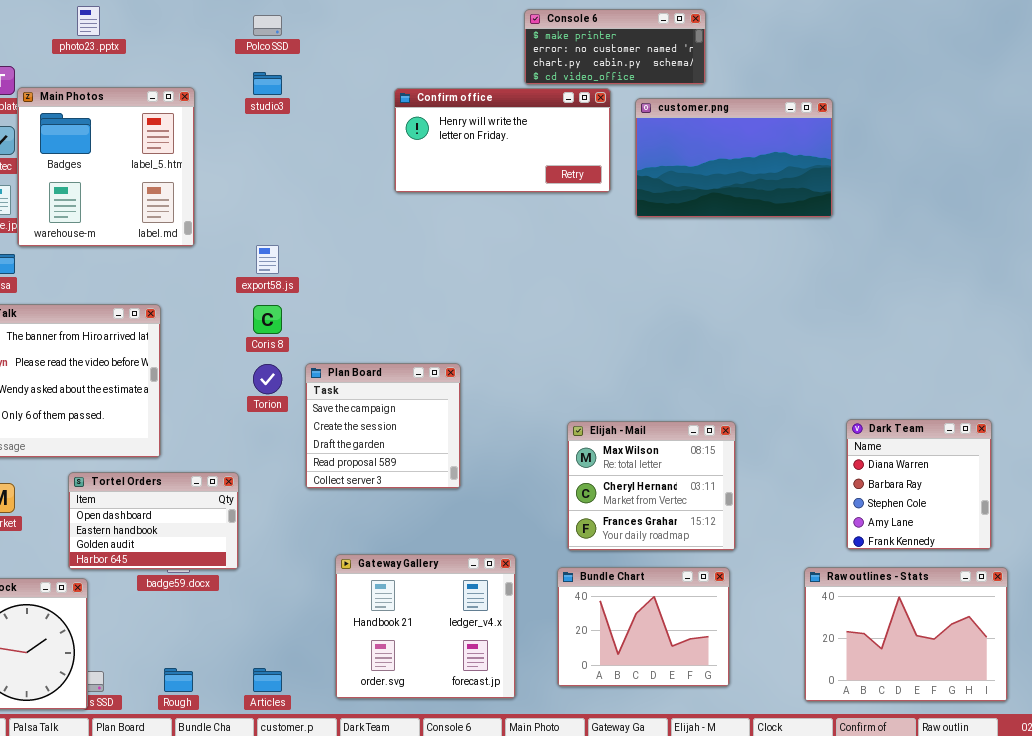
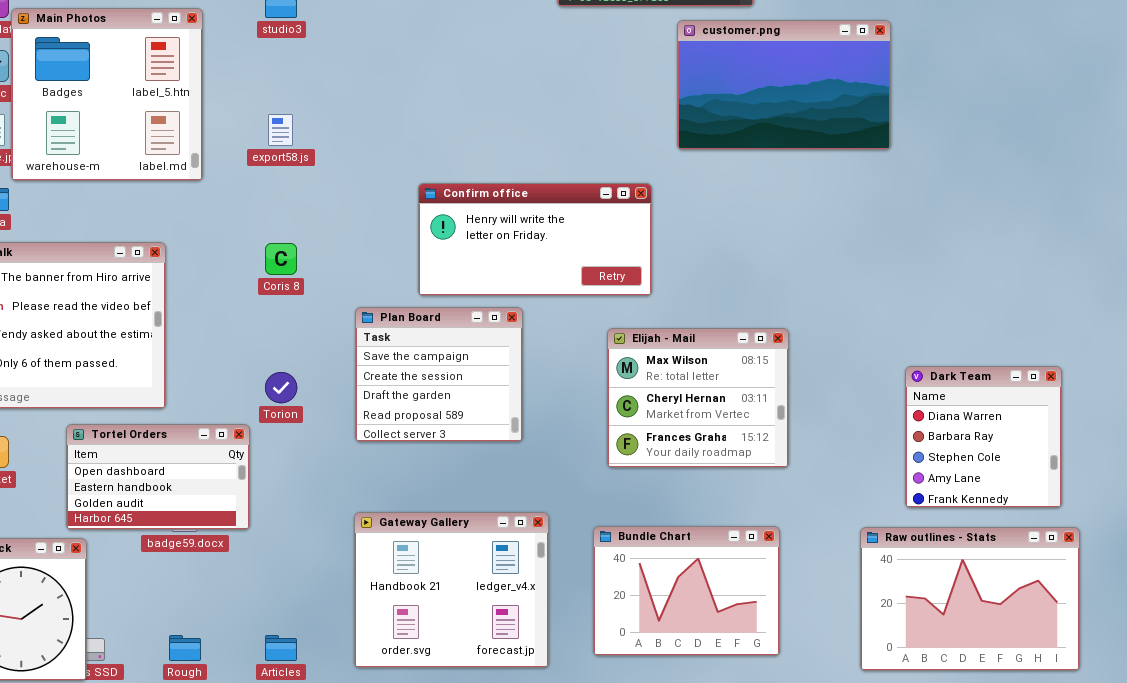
Confirm office: [394,88,611,193] -> [418,183,652,296], moved
export58.js: [256,245,279,274] -> [268,114,293,146], moved
Plan Board: [305,363,461,489] -> [355,307,523,442], moved
Torion: [253,364,282,394] -> [265,372,297,403], moved
Elijah - Mail: [567,421,736,551] -> [607,328,789,468], moved

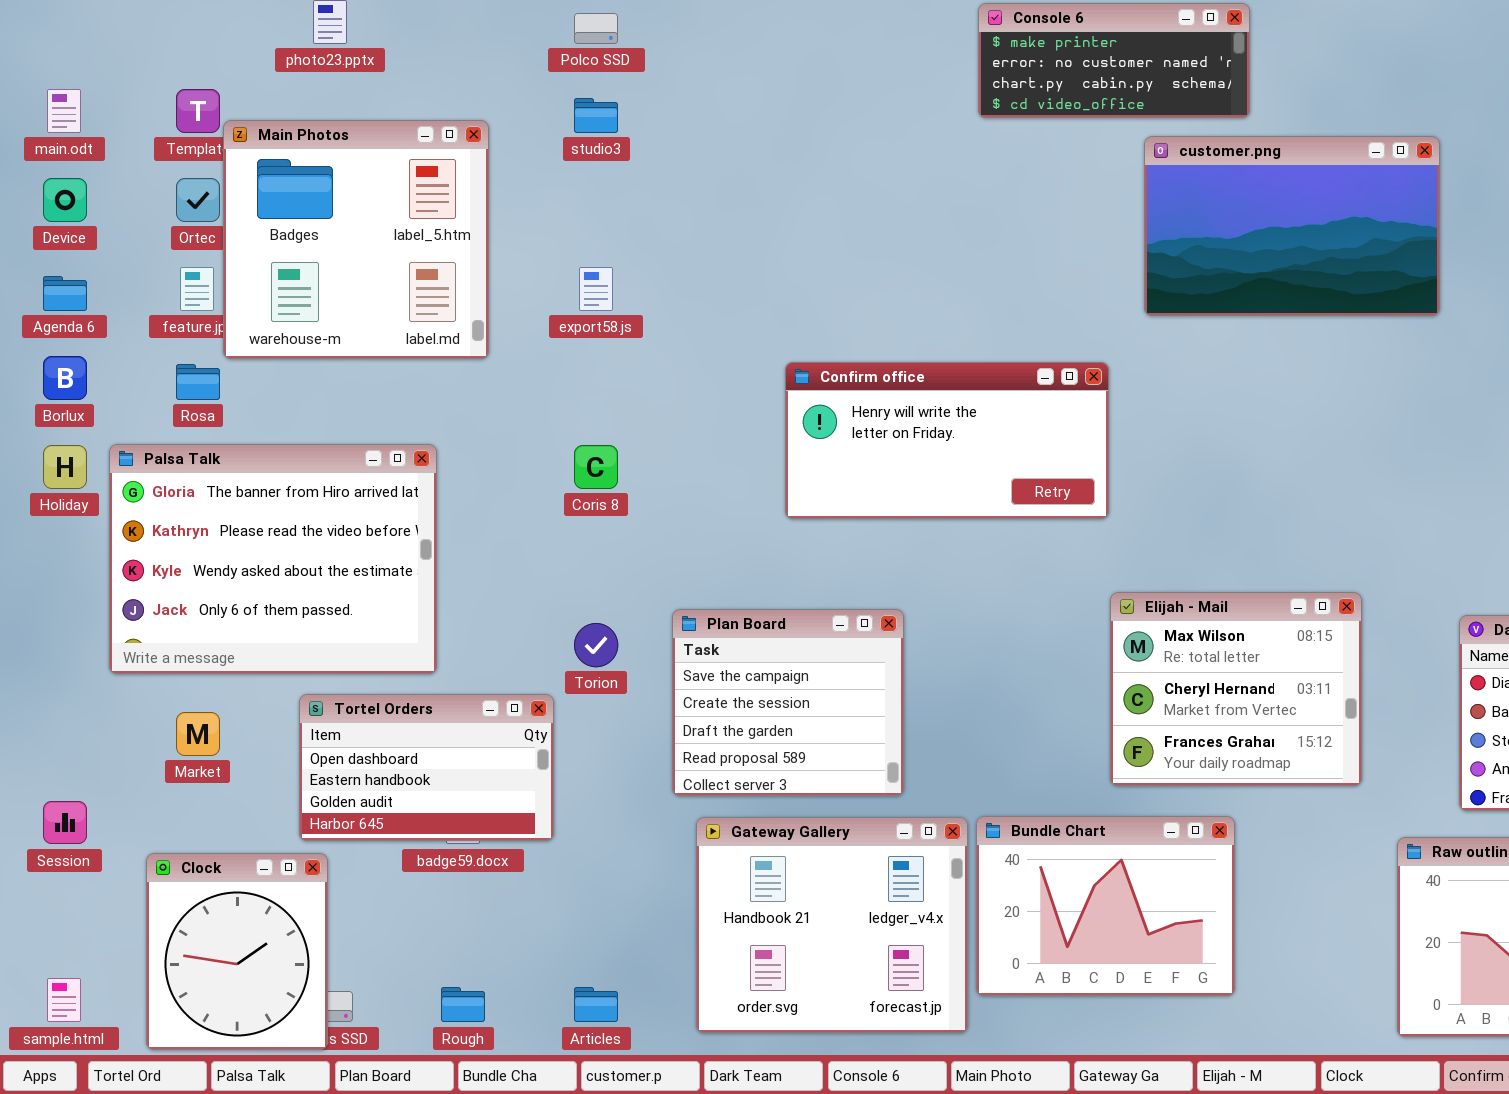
Plan Board: [355,307,523,442] -> [672,609,904,796], moved
Elijah - Mail: [607,328,789,468] -> [1110,592,1362,786], moved
Bundle Chart: [593,526,780,656] -> [976,816,1235,996], moved

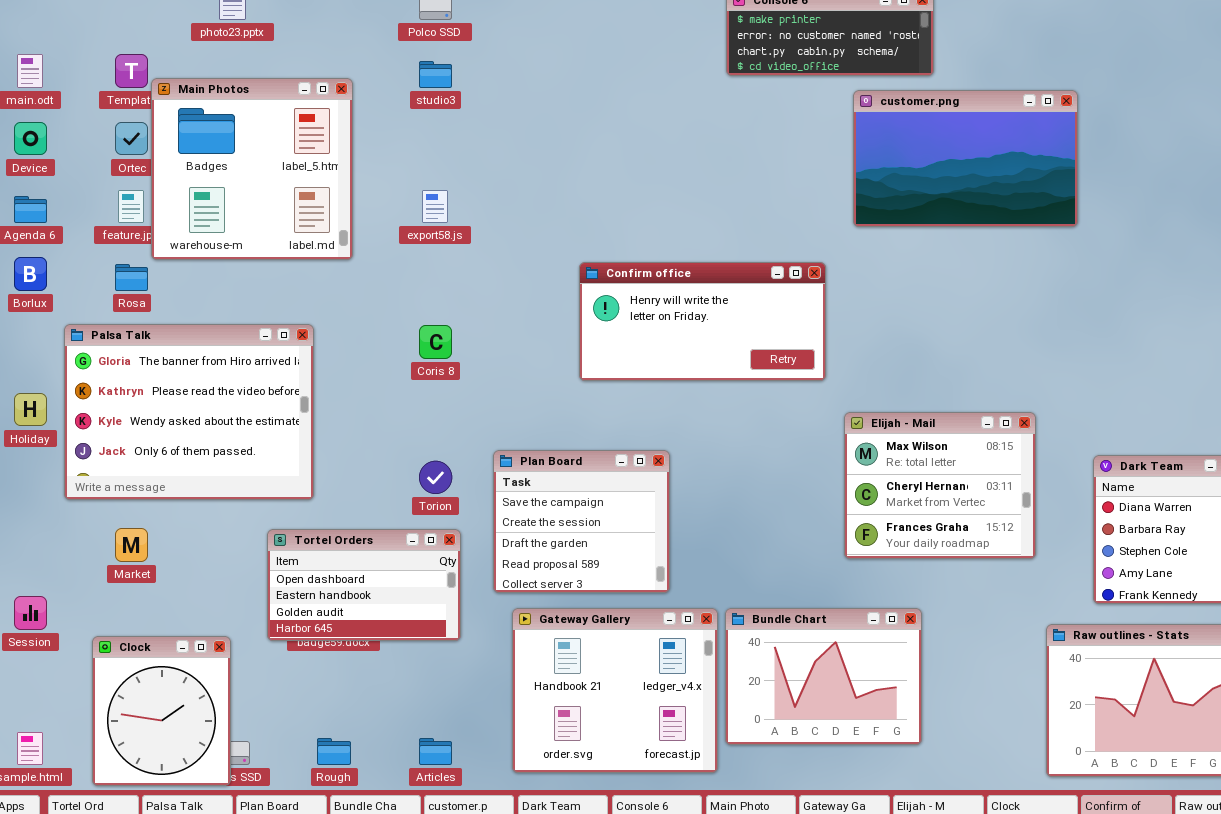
Holiday: [43,445,87,489] -> [14,393,47,426], moved
Elijah - Mail: [1110,592,1362,786] -> [844,412,1036,559], moved
Tortel Orders: [299,694,554,841] -> [267,529,461,641], moved

